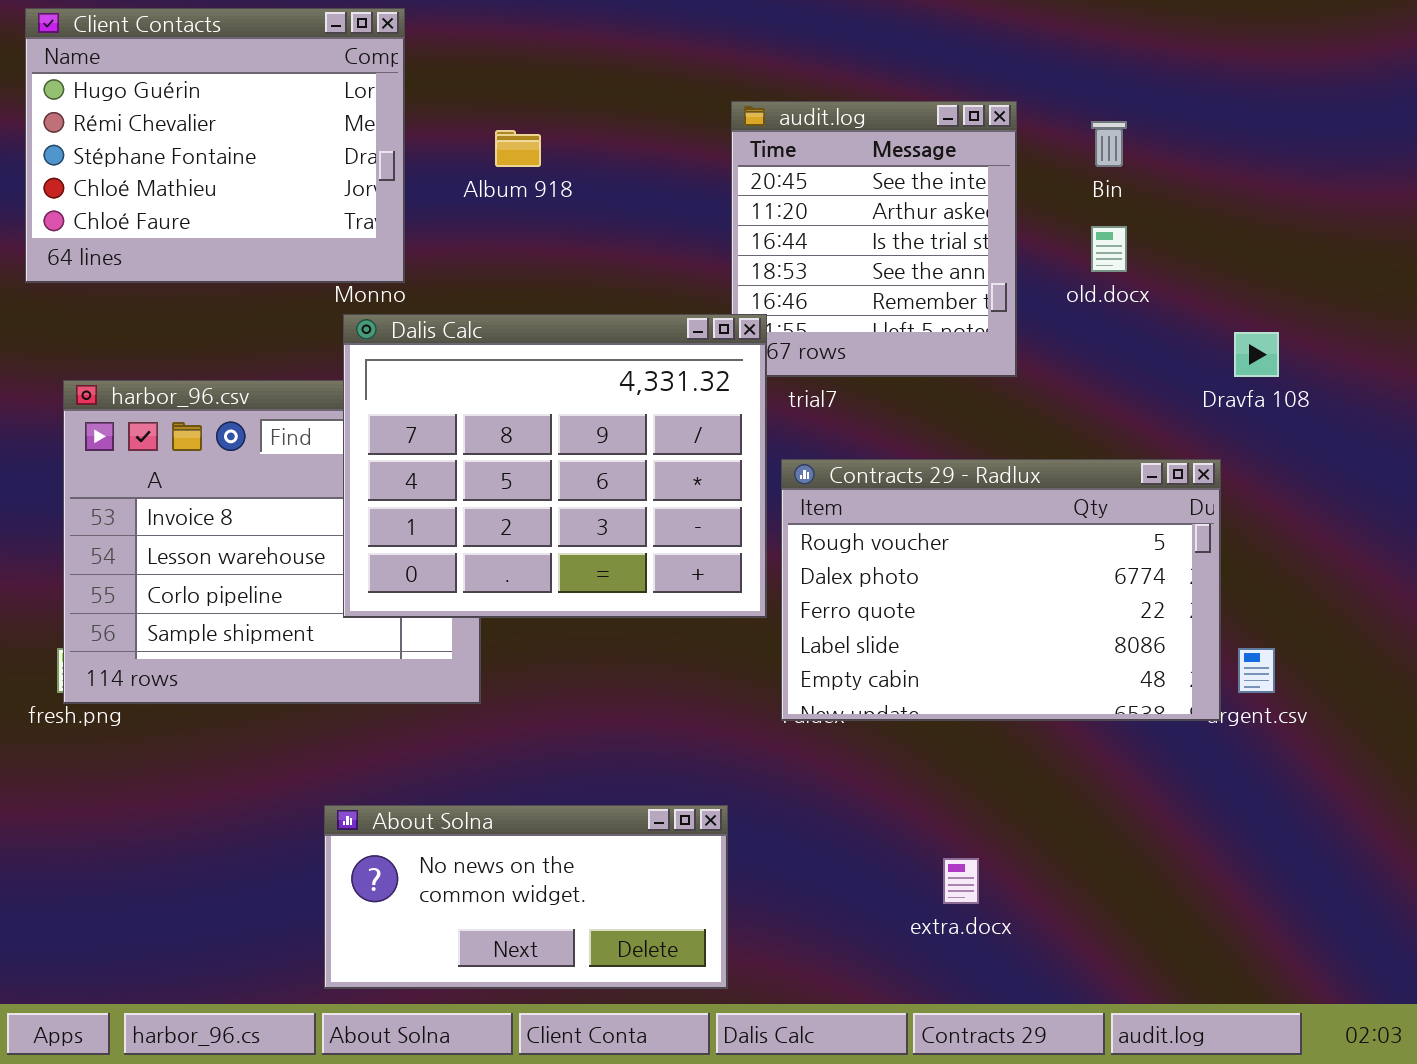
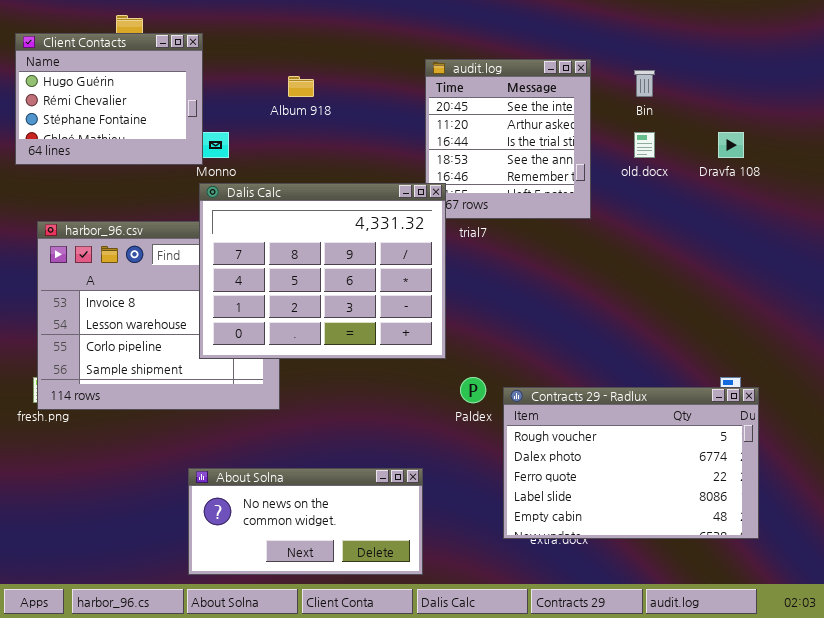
Client Contacts: [25,8,405,283] -> [15,33,203,165], resized
Dravfa 108: [1234,332,1279,377] -> [718,132,744,158], moved
Contracts 29 - Radlux: [781,459,1221,721] -> [503,387,759,539], moved

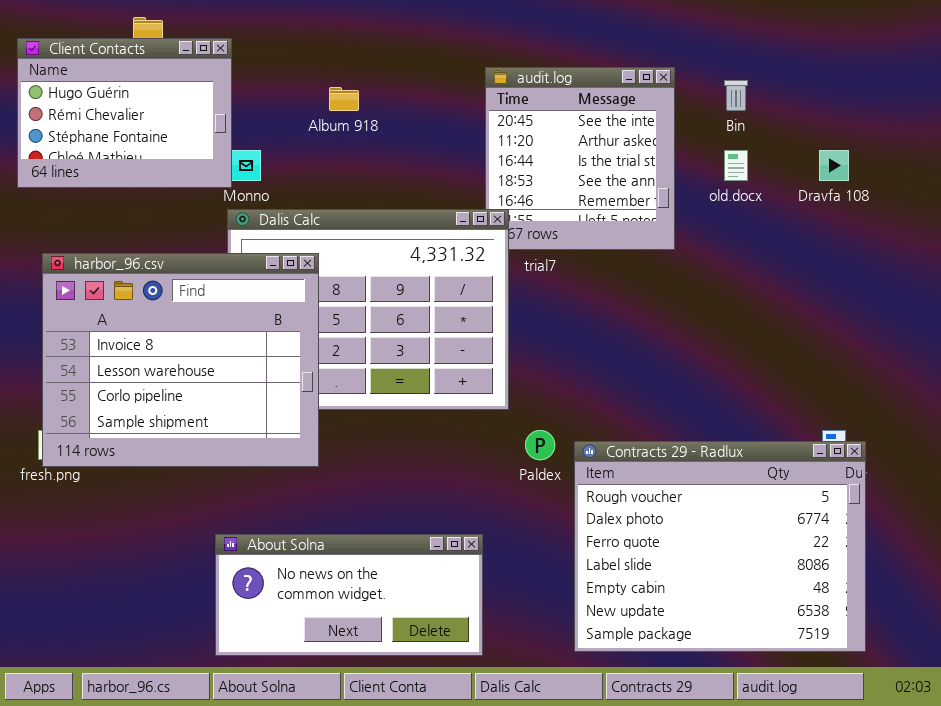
harbor_96.csv: [37,221,280,410] -> [42,253,319,467], raised
Contracts 29 - Radlux: [503,387,759,539] -> [574,441,866,652], resized

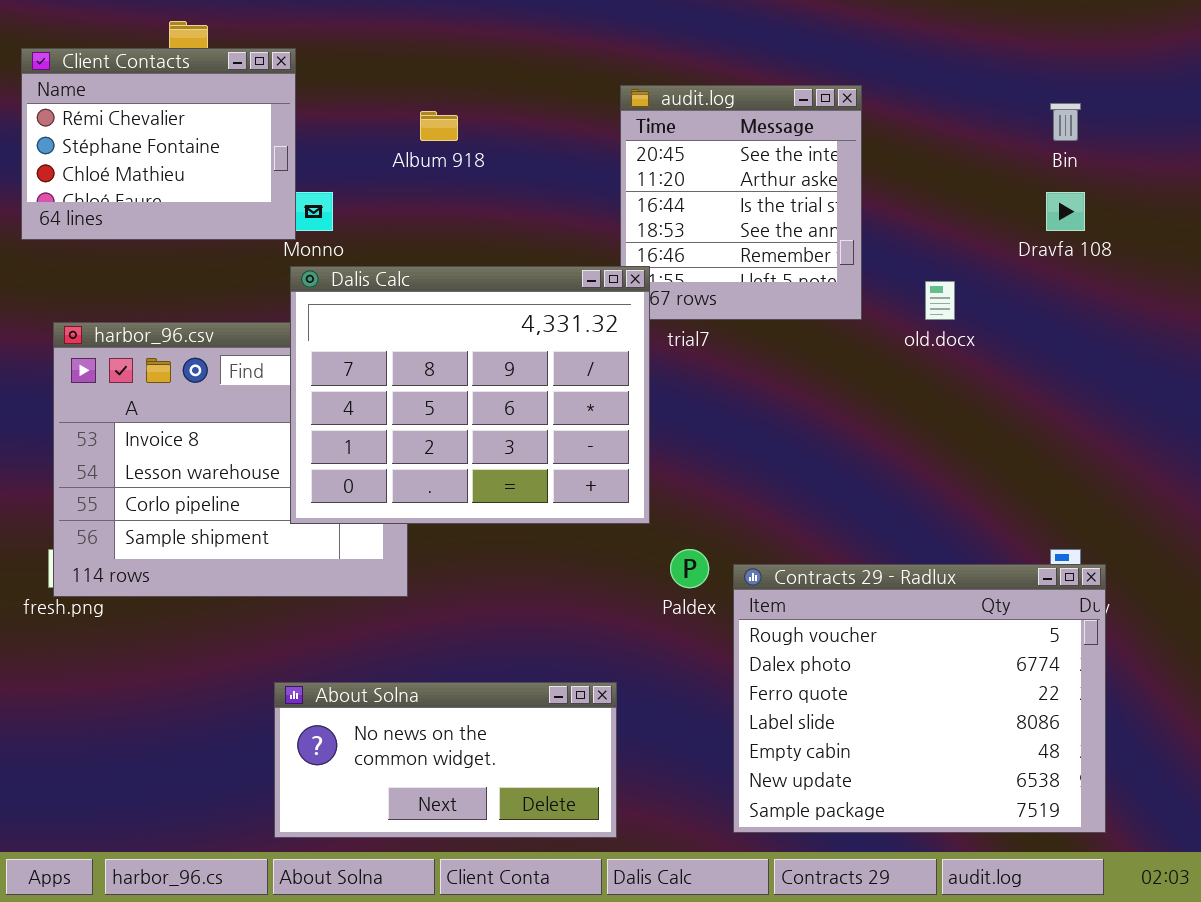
Client Contacts: [17,38,232,188] -> [21,48,296,240], scrolled down 1 row
Bin: [724,80,748,111] -> [1050,103,1081,141], moved
old.docx: [724,150,748,181] -> [925,281,955,320], moved
Dalis Calc: [227,209,509,410] -> [290,266,650,524], raised

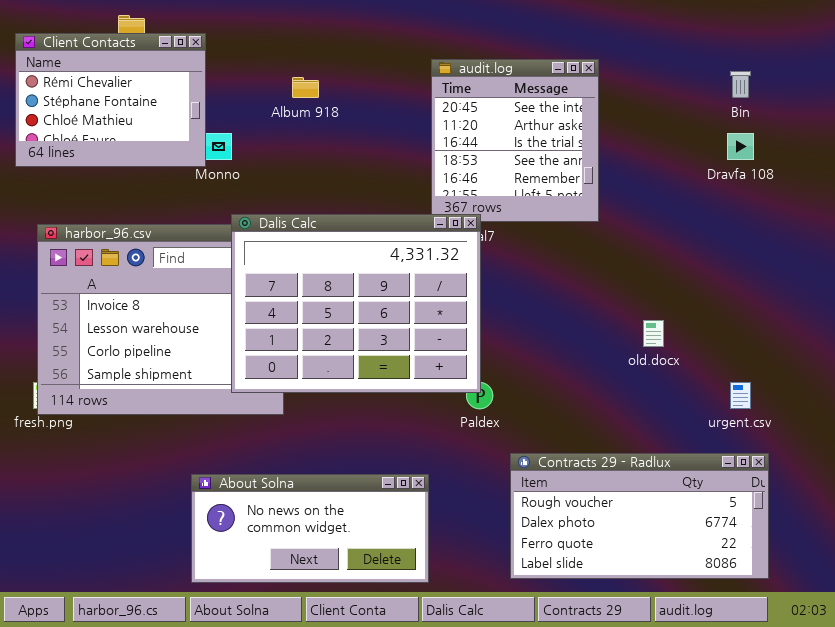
Dalis Calc: [290,266,650,524] -> [231,214,481,393], moved
old.docx: [925,281,955,320] -> [643,320,664,347], moved
Contracts 29 - Radlux: [733,564,1106,833] -> [510,453,769,579], resized

